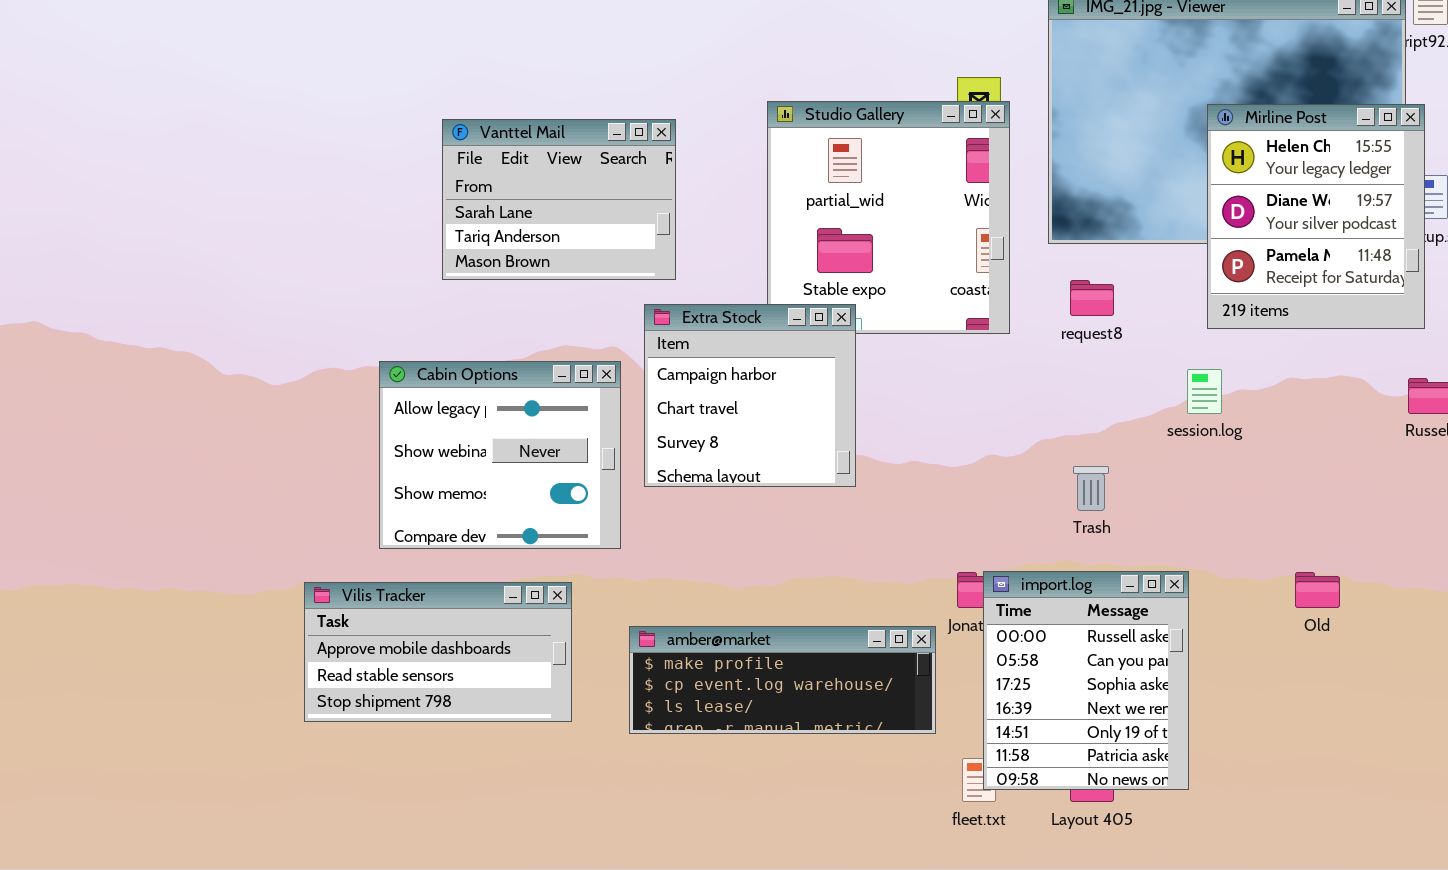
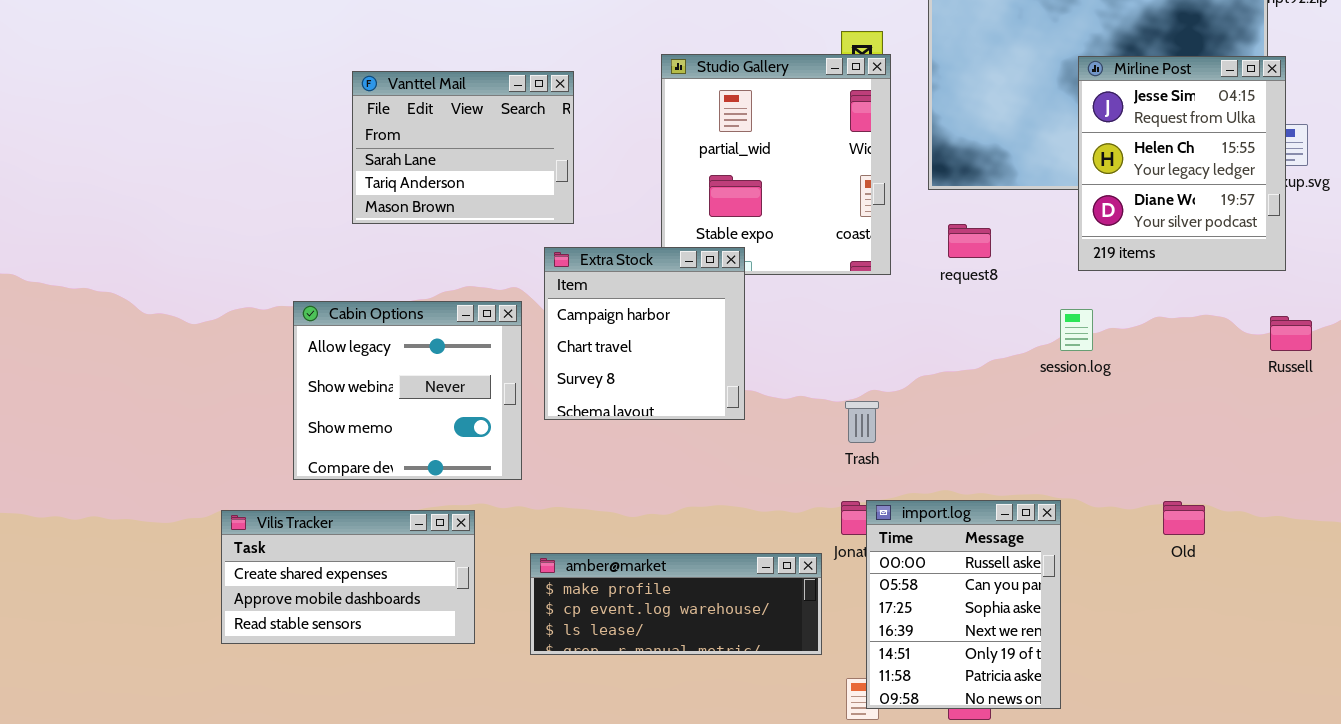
Mirline Post: [1207,104,1425,329] -> [1078,56,1286,271], scrolled up 1 row
Trash: [1073,466,1109,511] -> [845,401,879,443], moved
Vilis Tracker: [304,582,572,722] -> [221,510,475,644], scrolled up 1 row

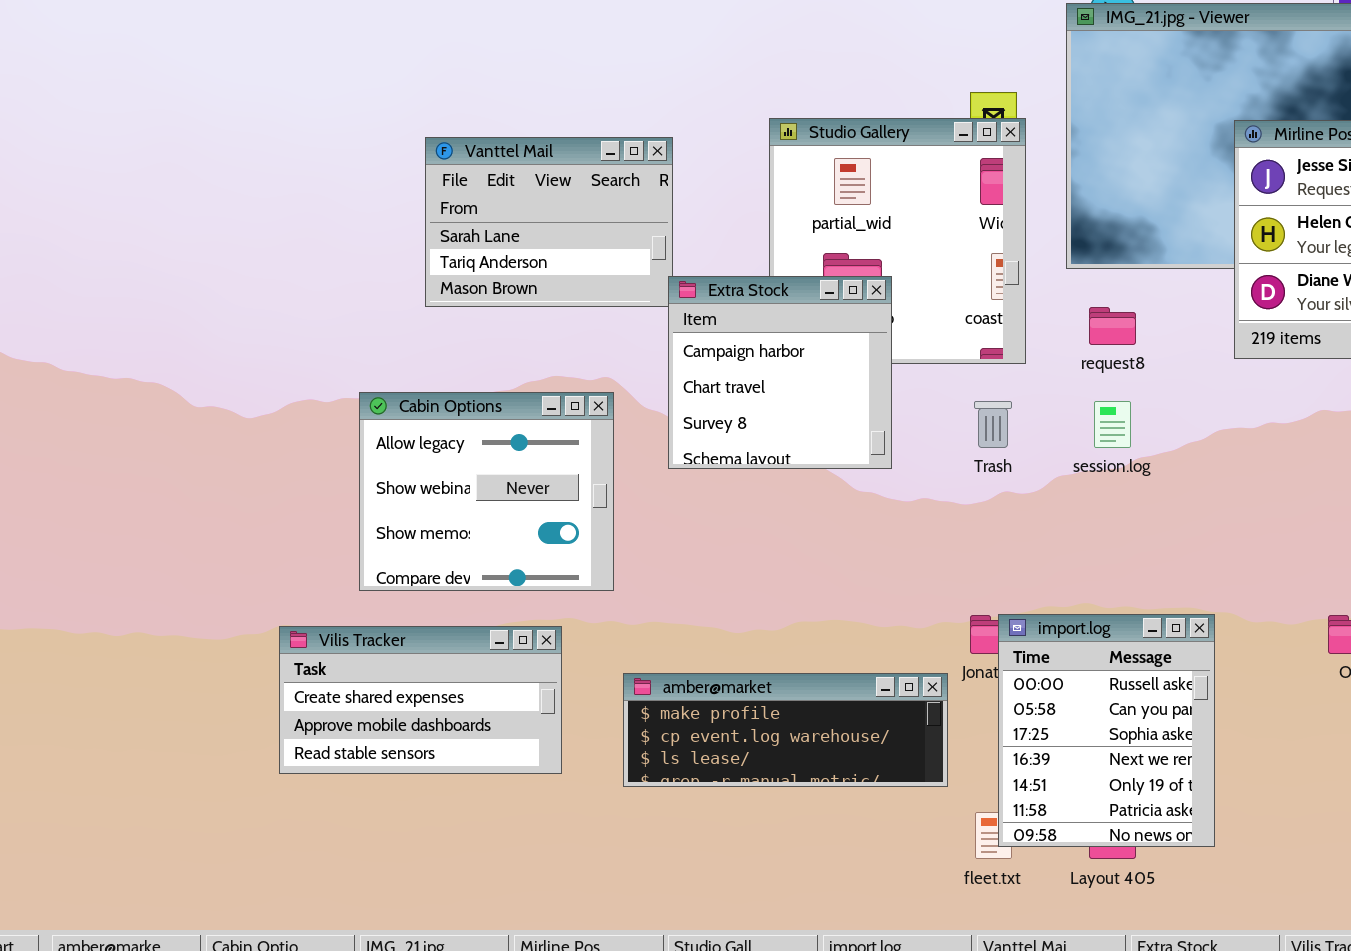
Extra Stock: [544,247,745,420] -> [668,276,892,469], moved
session.log: [1060,309,1093,351] -> [1094,401,1131,448], moved
Trash: [845,401,879,443] -> [974,401,1012,448], moved

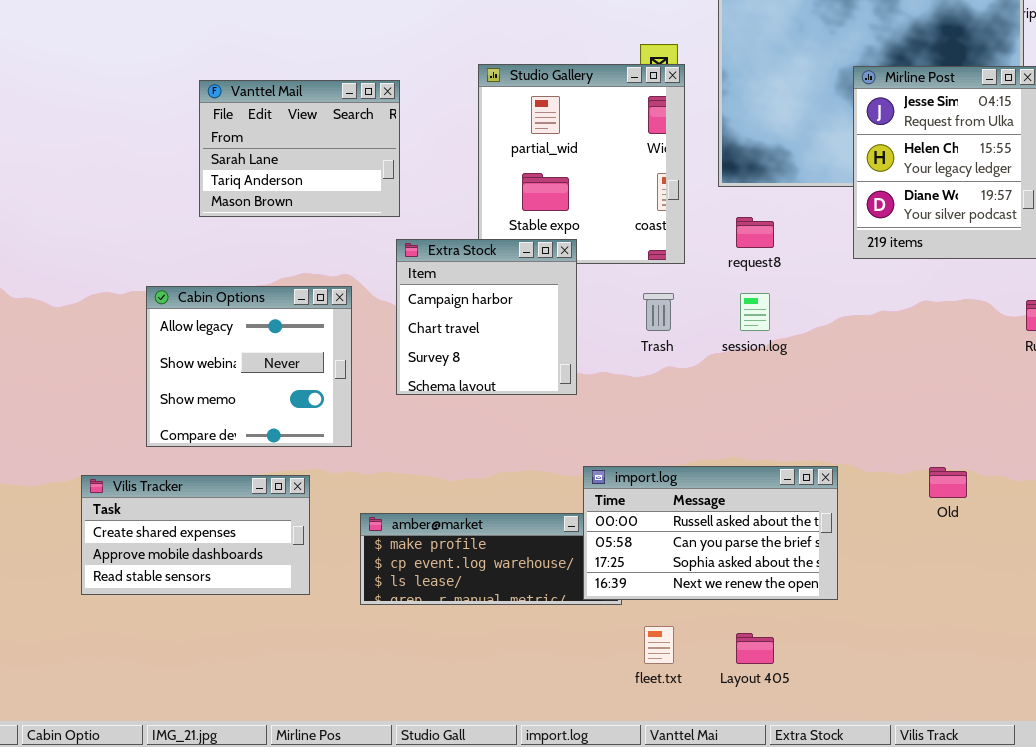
Extra Stock: [668,276,892,469] -> [396,239,577,395], moved
import.log: [998,614,1215,847] -> [583,466,838,600], resized

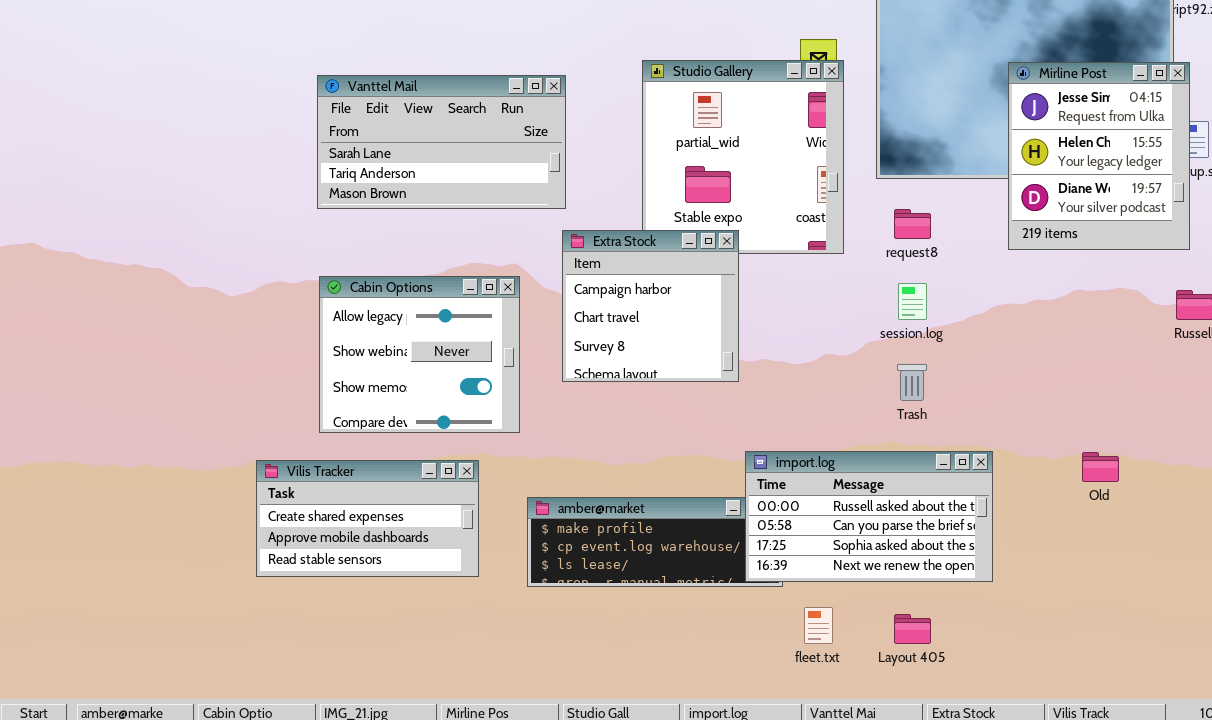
Vanttel Mail: [199,80,400,217] -> [317,75,566,209], resized
Trash: [643,293,674,331] -> [897,364,927,401], moved

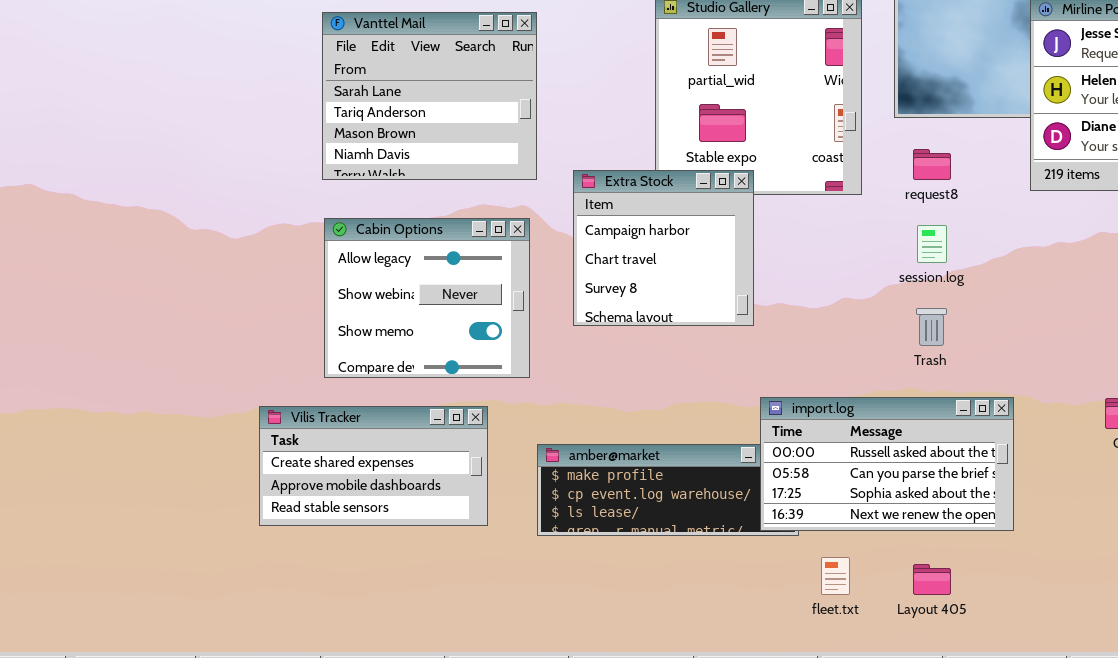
Vanttel Mail: [317,75,566,209] -> [322,12,537,180], resized

